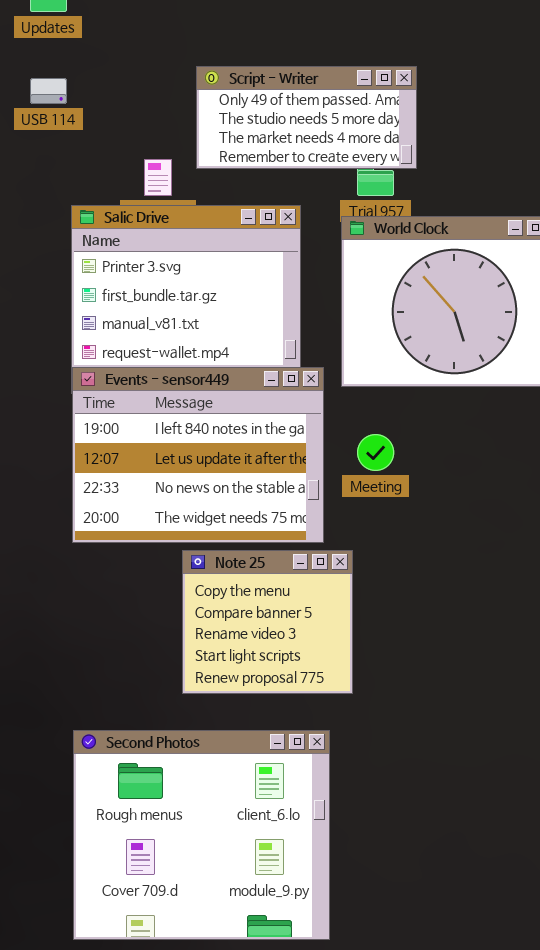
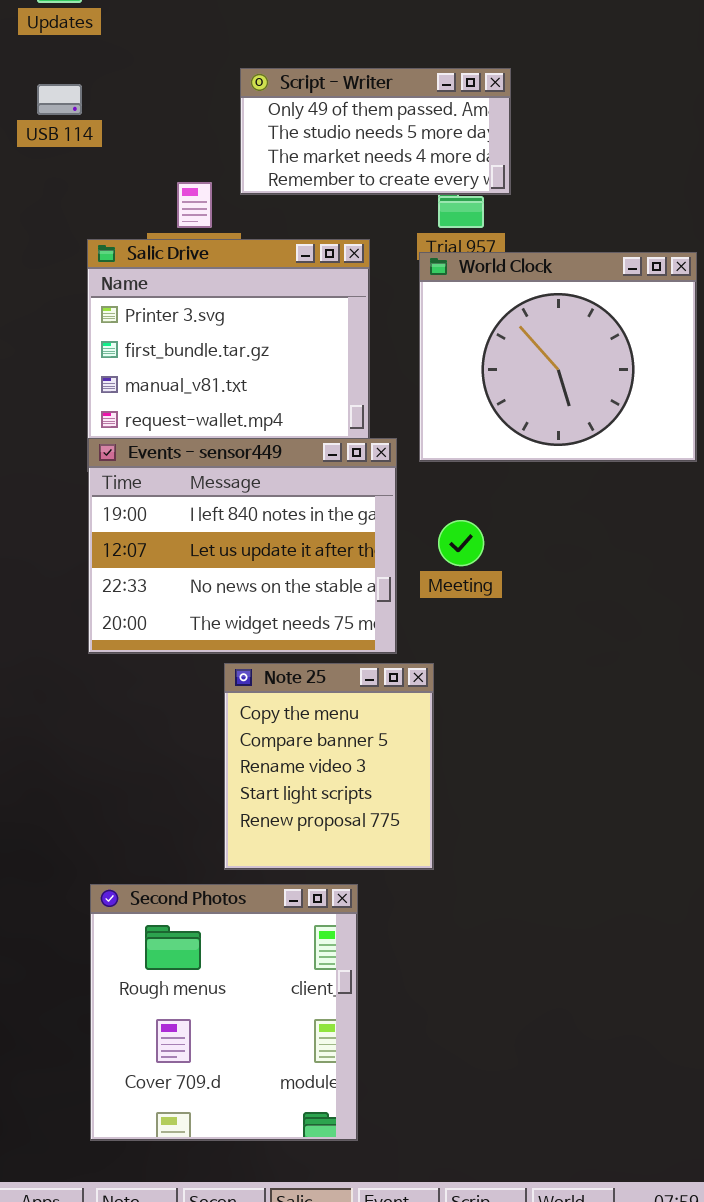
Note 25: [182,550,353,694] -> [224,663,434,870], resized
Second Photos: [73,730,330,940] -> [90,884,358,1141], resized

